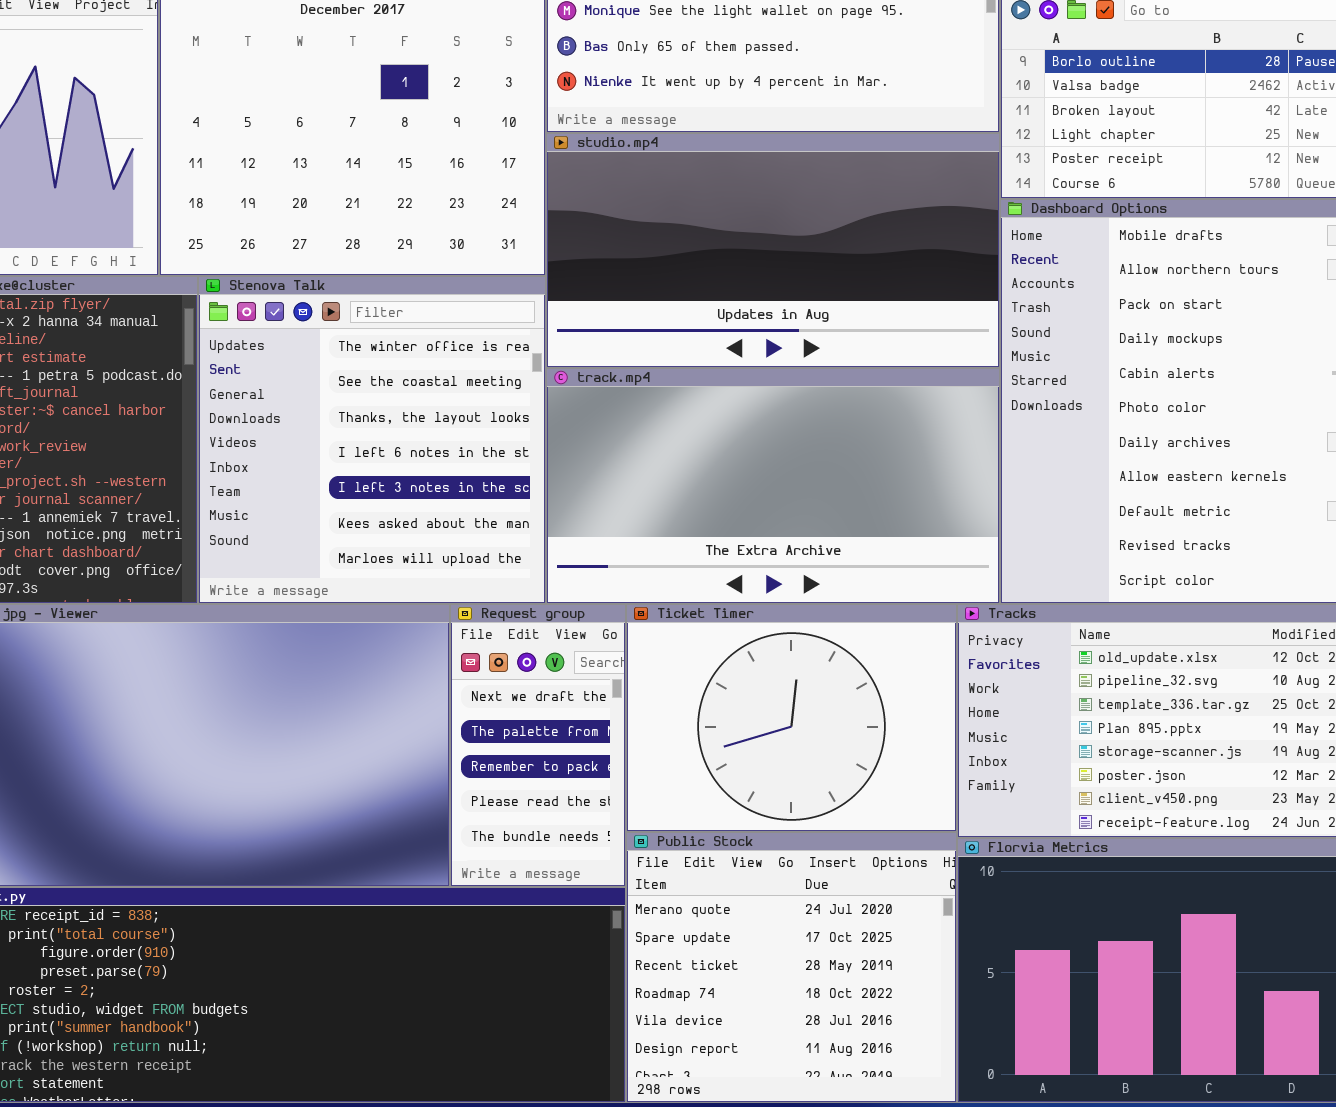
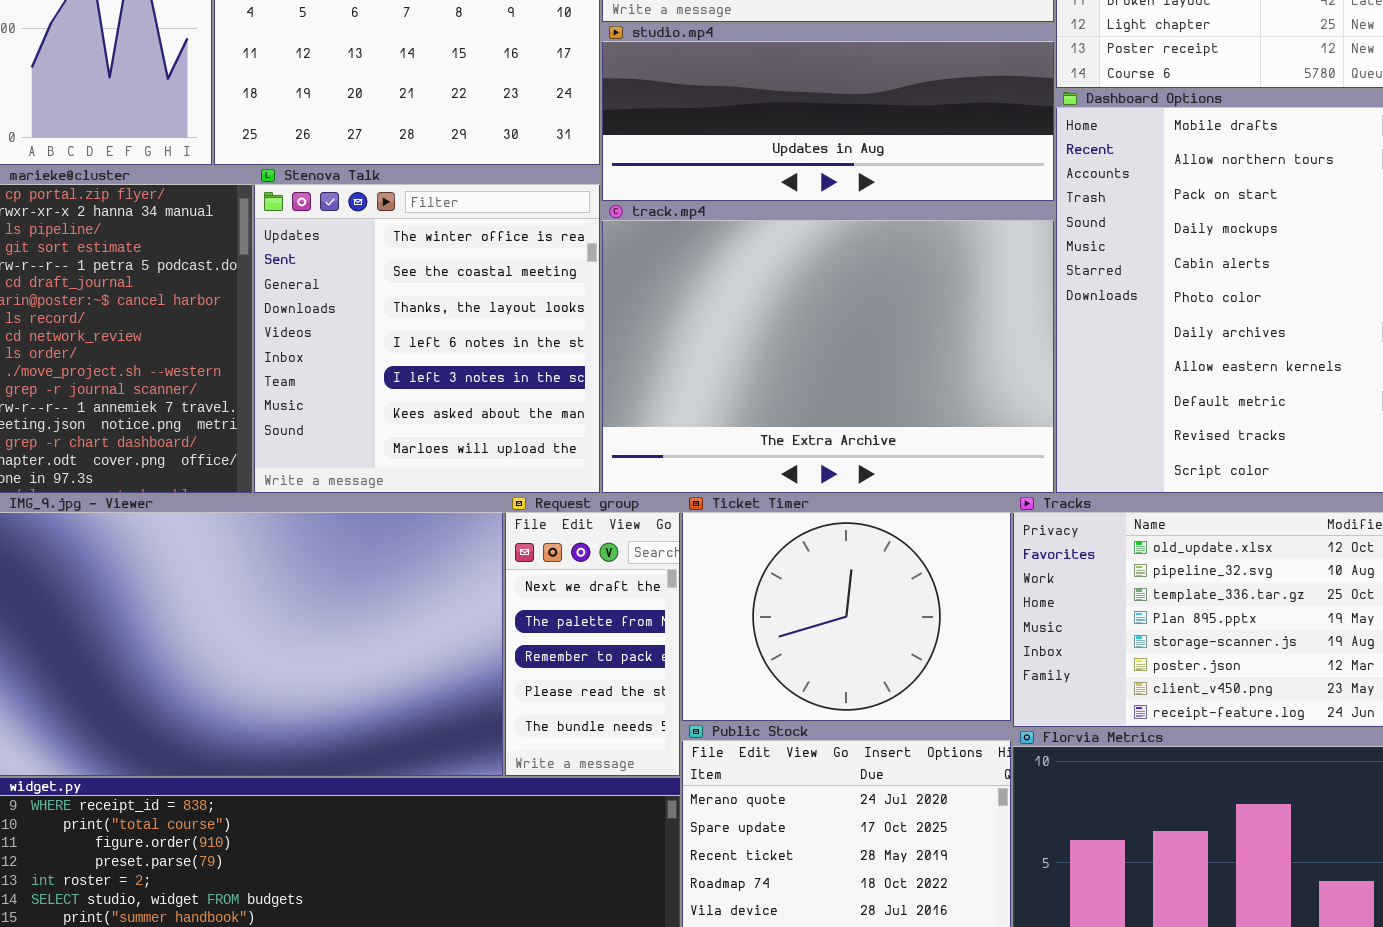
studio.mp4: [546,133,1000,368] -> [601,23,1055,202], resized
track.mp4: [546,368,1000,604] -> [601,202,1055,494], resized

